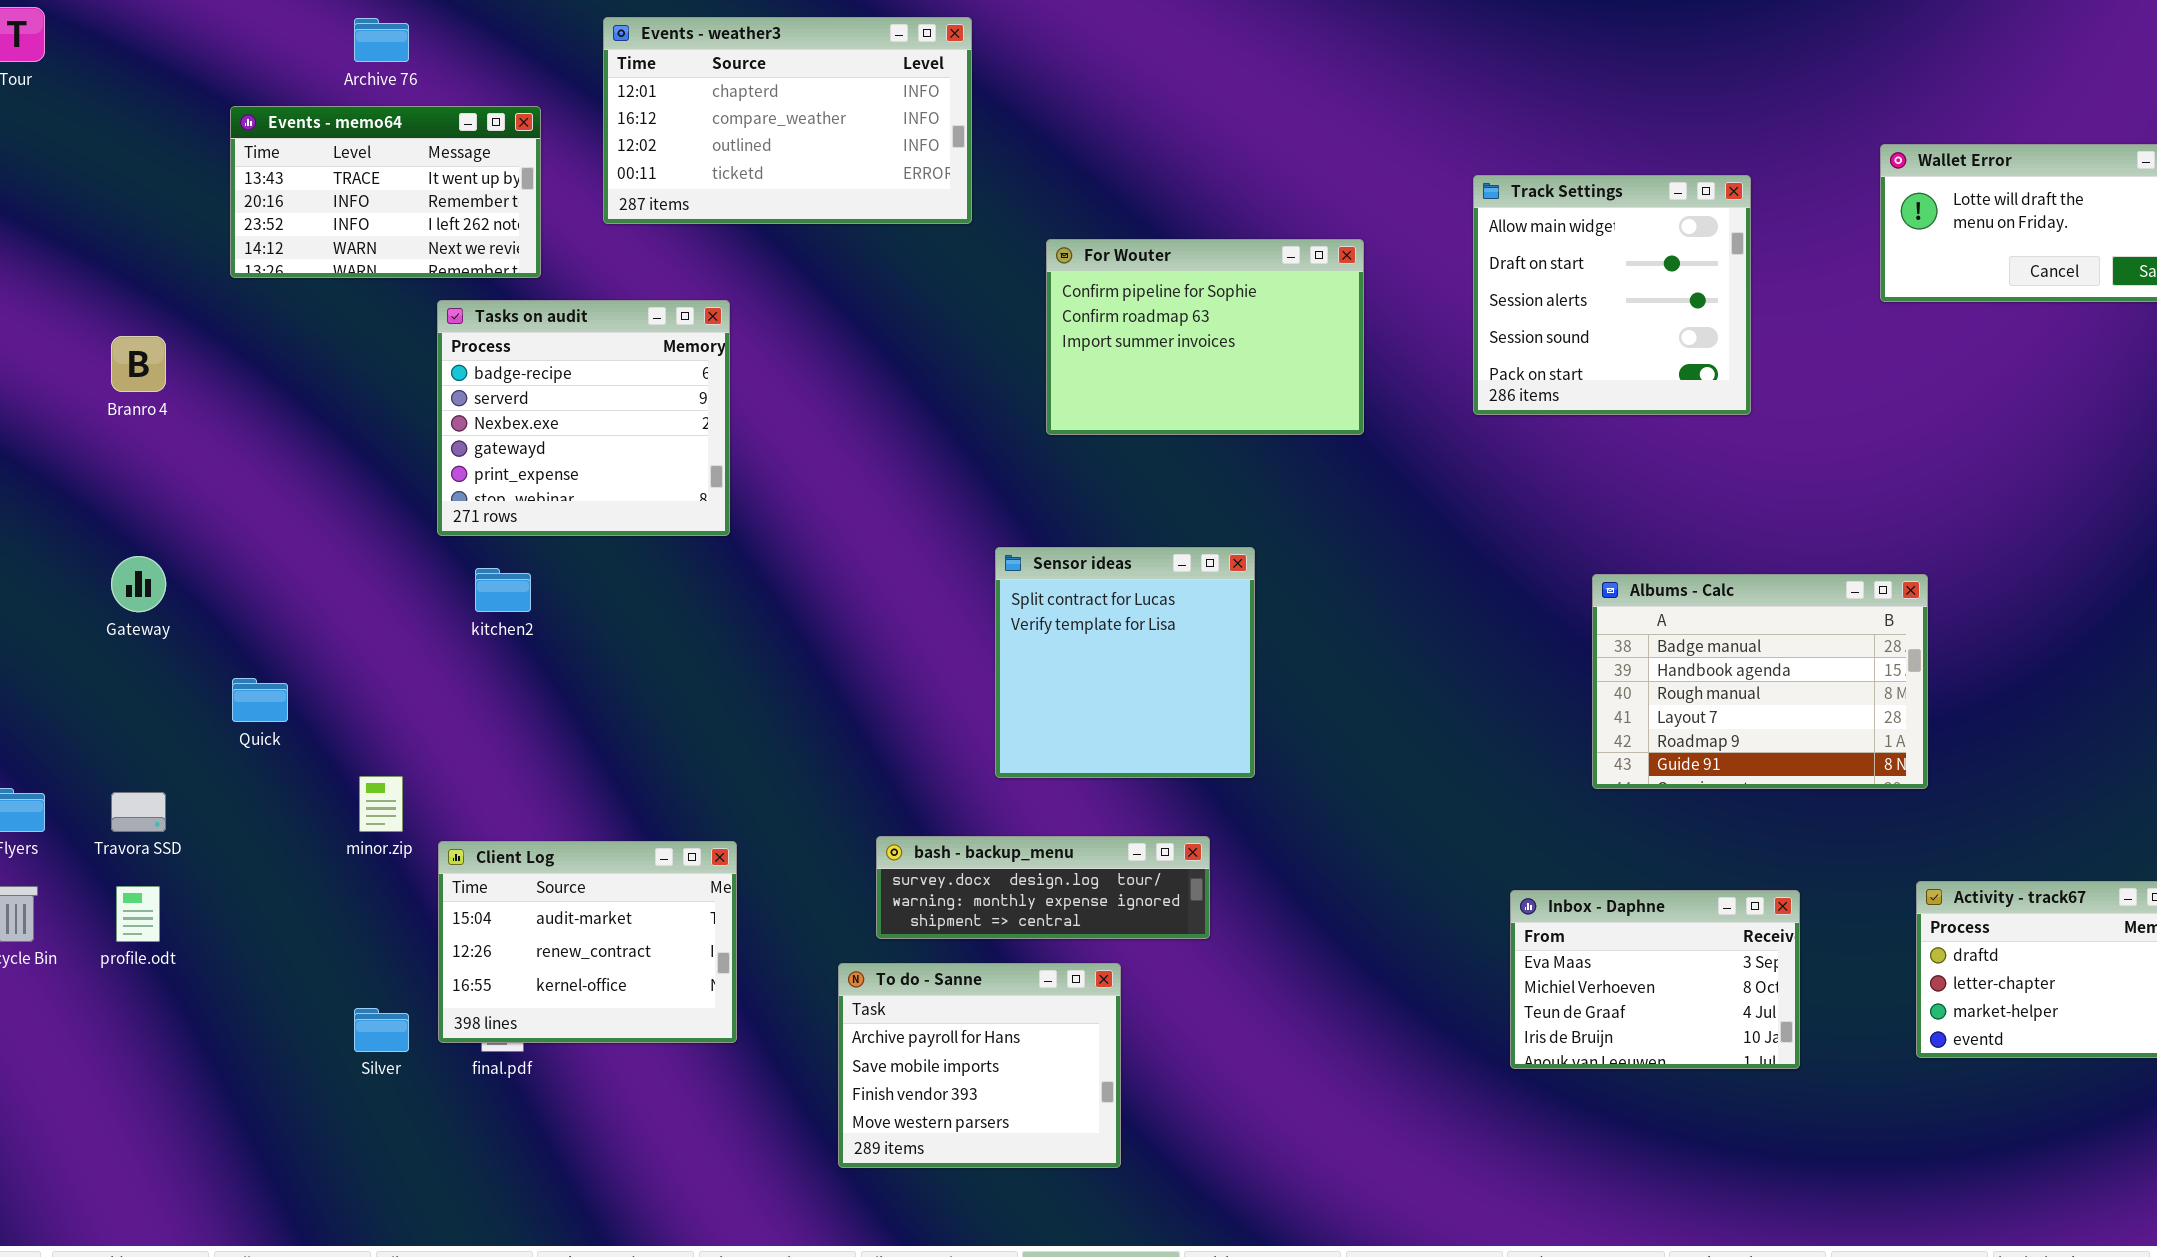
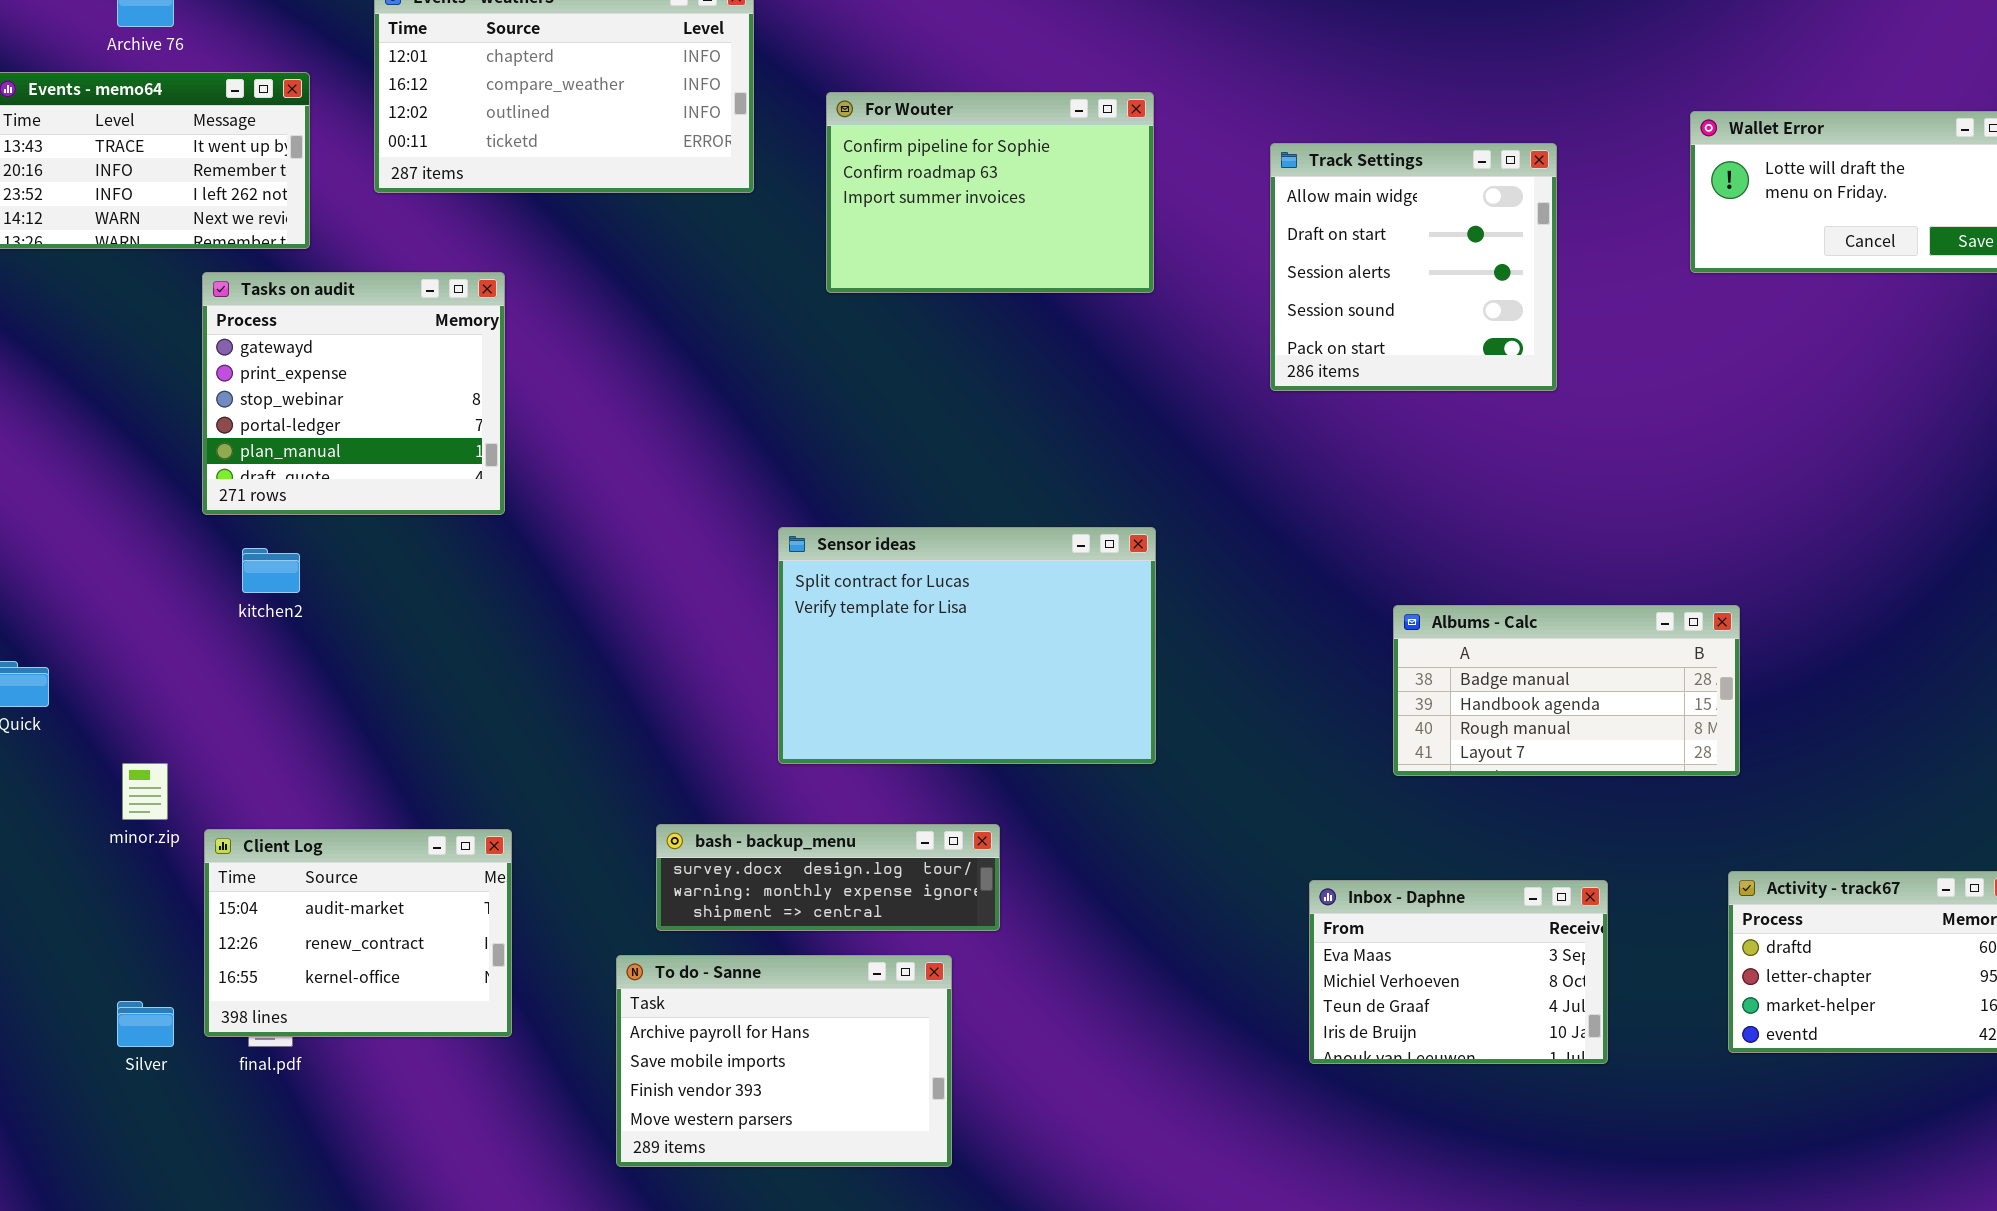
For Wouter: [1046,239,1364,435] -> [826,92,1154,293], moved
Tasks on audit: [437,300,730,536] -> [202,272,505,515], scrolled down 3 rows
Sensor ideas: [995,547,1255,778] -> [778,527,1156,764], resized
Albums - Calc: [1592,574,1928,789] -> [1393,605,1740,776], resized
To do - Sanne: [838,963,1121,1168] -> [616,955,952,1167], resized

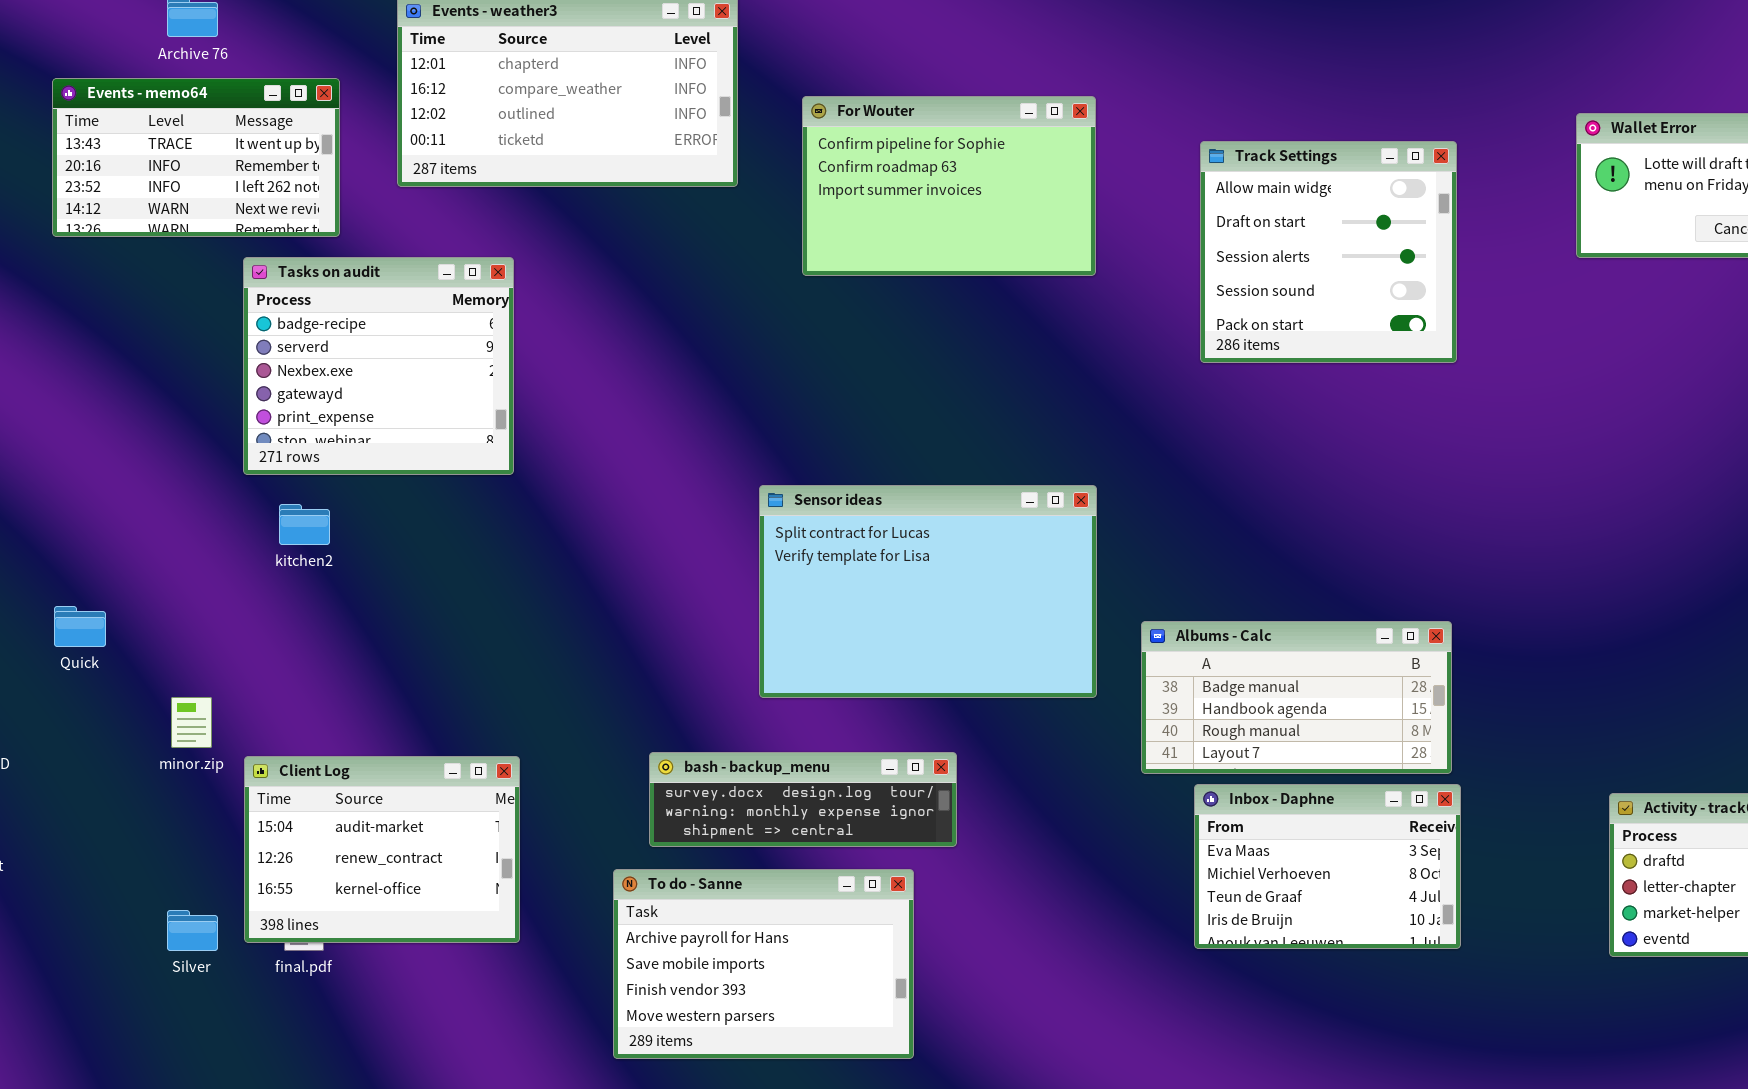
Tasks on audit: [202,272,505,515] -> [243,257,514,475], scrolled up 3 rows
Albums - Calc: [1393,605,1740,776] -> [1141,621,1452,774], moved
Inbox - Daphne: [1309,880,1608,1064] -> [1194,784,1461,949], moved

